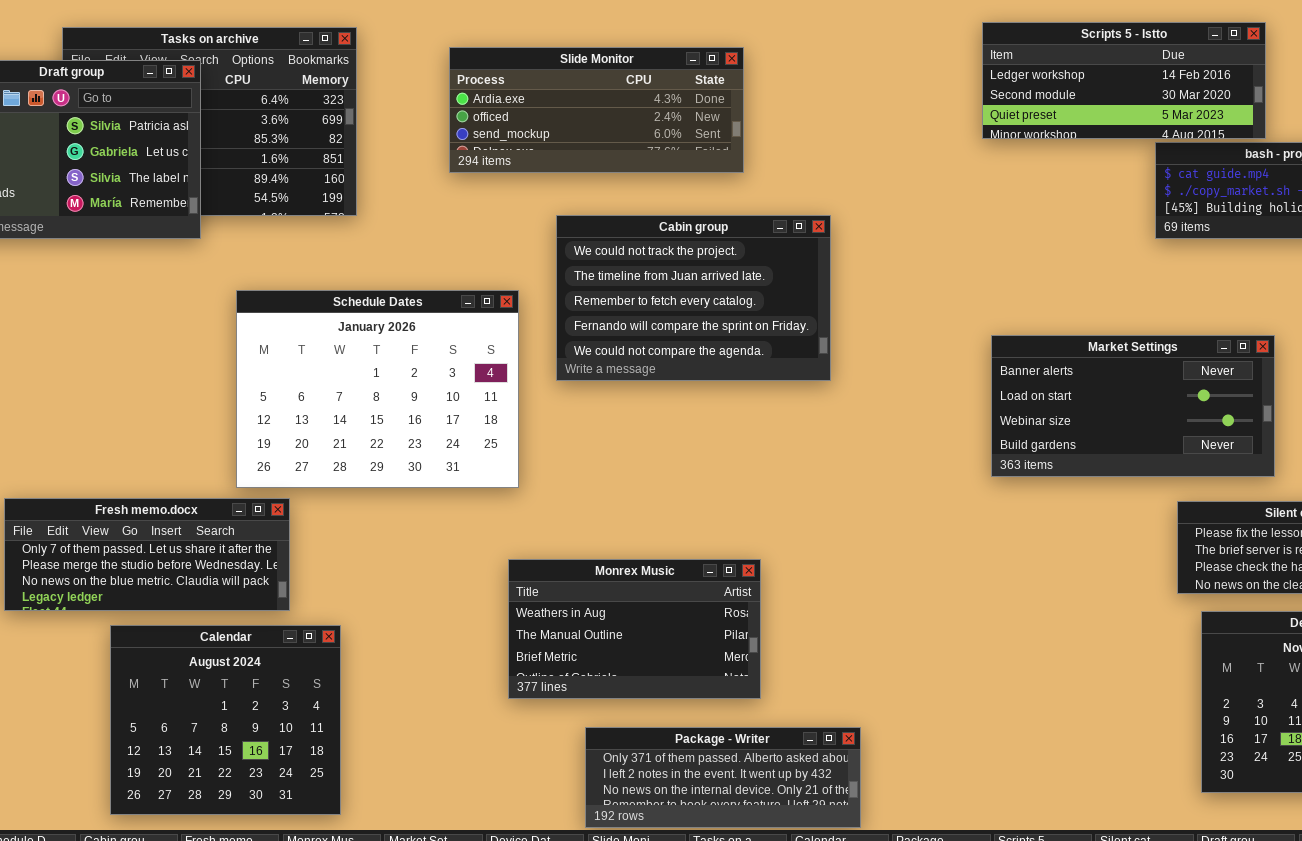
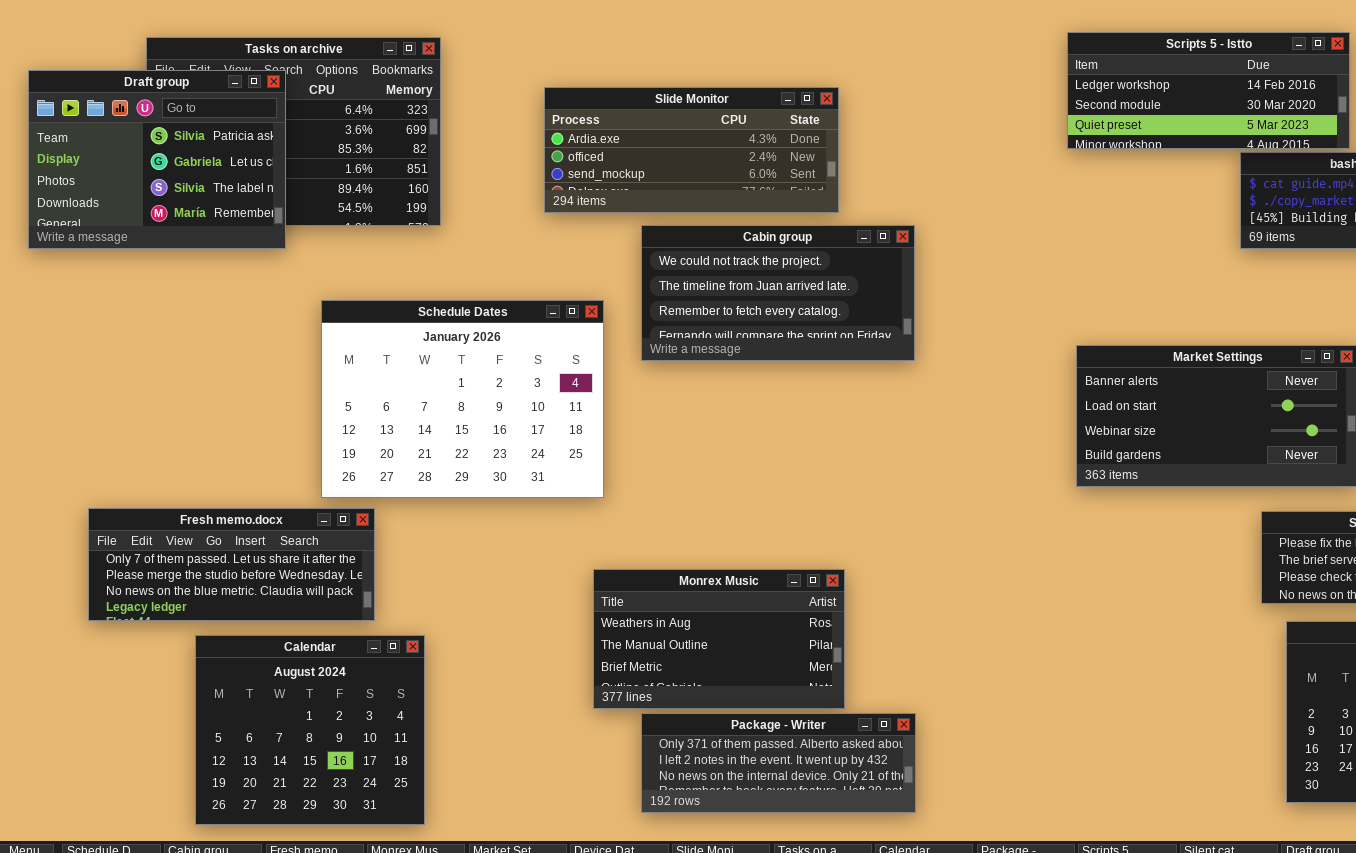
Slide Monitor: [449,47,744,173] -> [544,87,839,213], moved
Cabin group: [556,215,831,381] -> [641,225,915,361], resized
Package - Writer: [585,727,861,828] -> [641,713,916,813], moved

